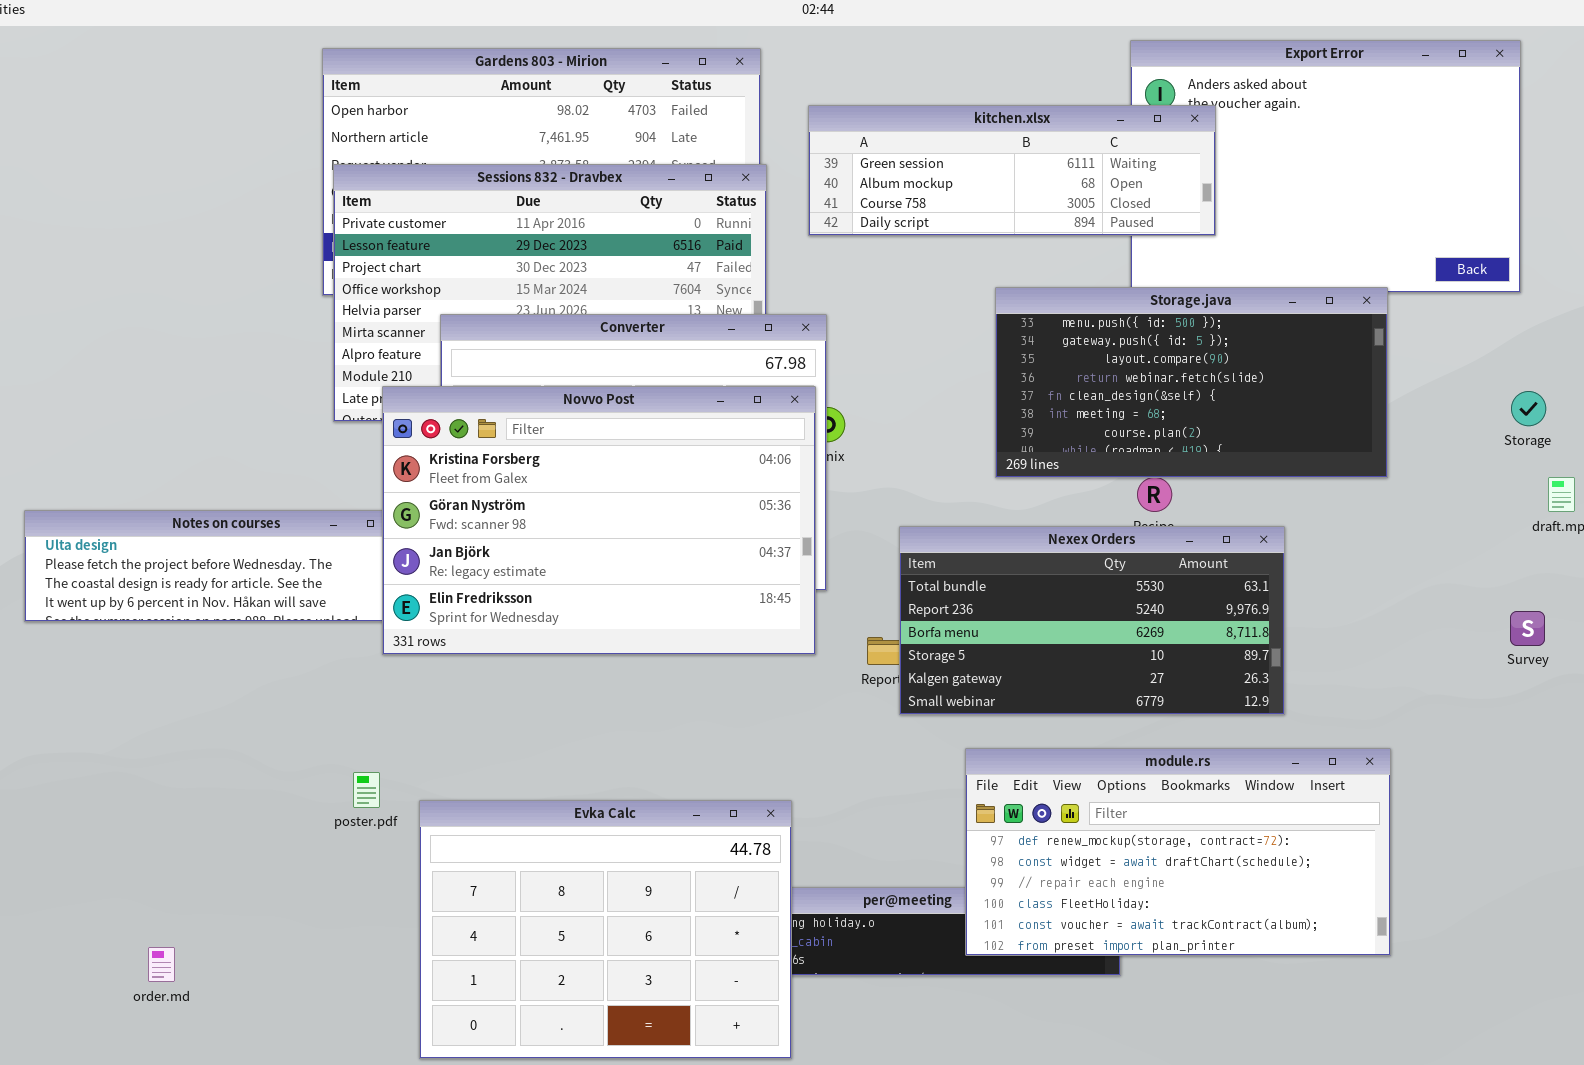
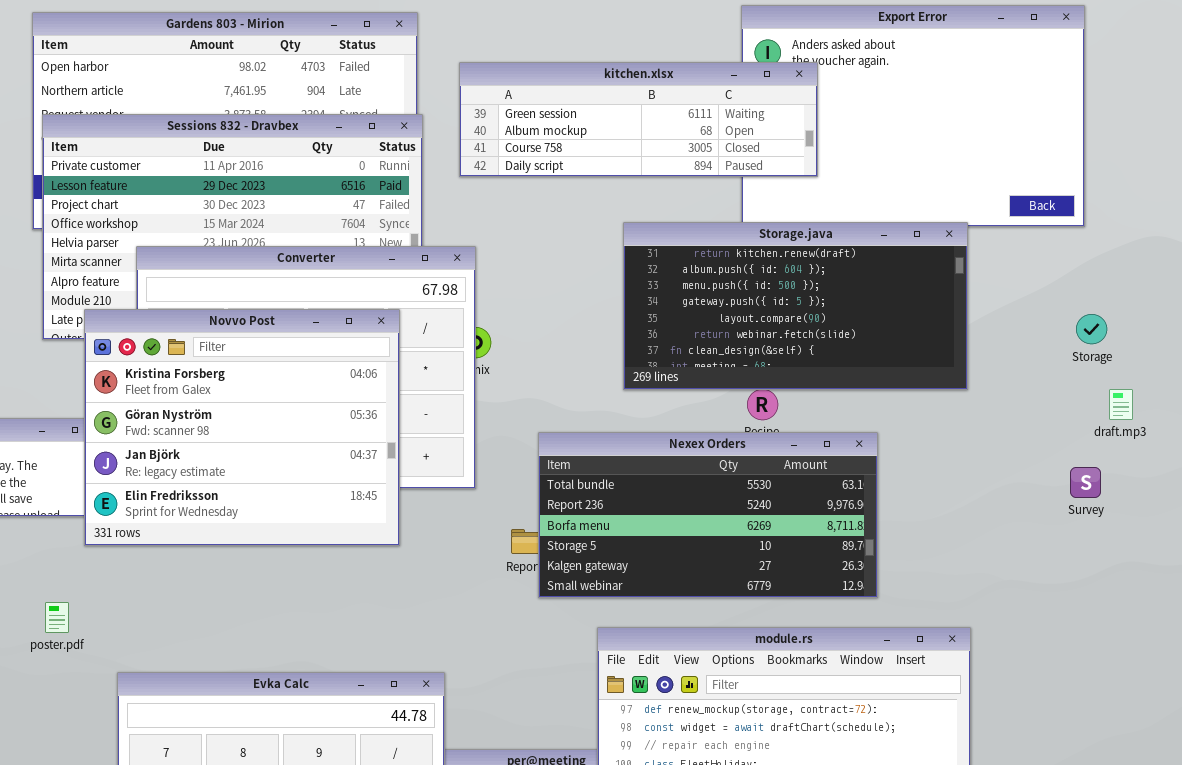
Storage.java: [995,287,1388,478] -> [623,222,968,390], scrolled up 2 rows
Novvo Post: [382,386,816,655] -> [84,309,400,546], resized
Survey: [1510,611,1545,646] -> [1070,467,1101,498], moved
poster.pdf: [353,772,380,808] -> [45,602,69,633], moved

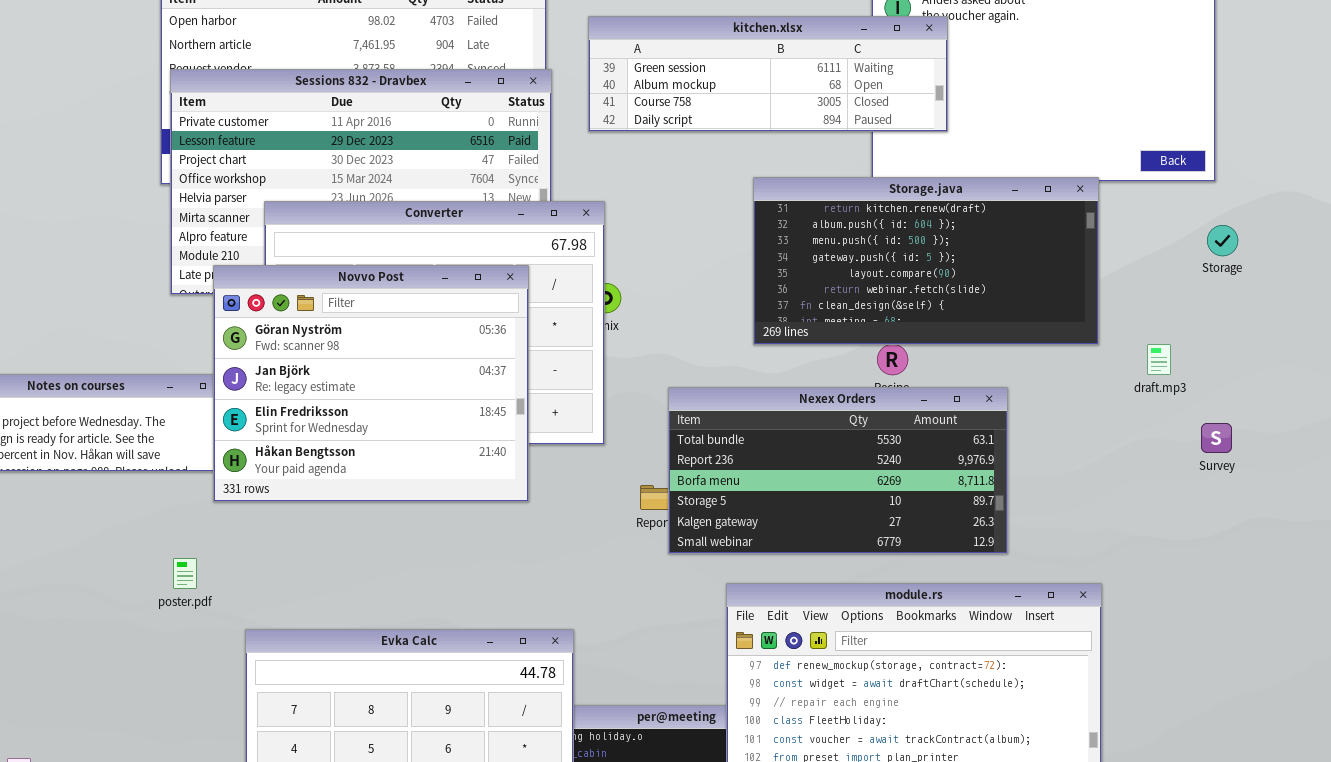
Novvo Post: [84,309,400,546] -> [213,265,529,502], scrolled down 1 row
Storage: [1076,314,1107,344] -> [1207,225,1238,256], moved
draft.mp3: [1109,389,1133,420] -> [1147,344,1171,375], moved

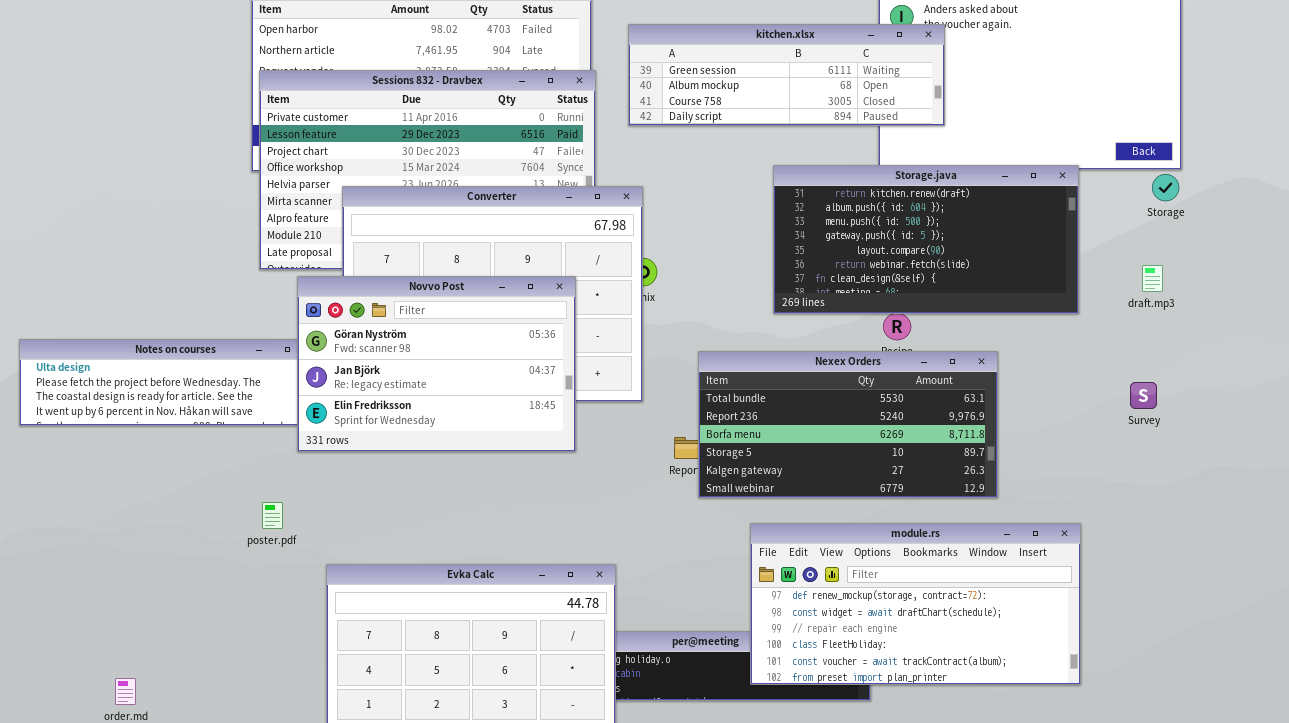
Storage: [1207,225,1238,256] -> [1152,174,1179,201], moved
Novvo Post: [213,265,529,502] -> [297,276,576,452], resized
draft.mp3: [1147,344,1171,375] -> [1142,265,1163,292], moved
Survey: [1201,423,1232,453] -> [1130,382,1157,409], moved

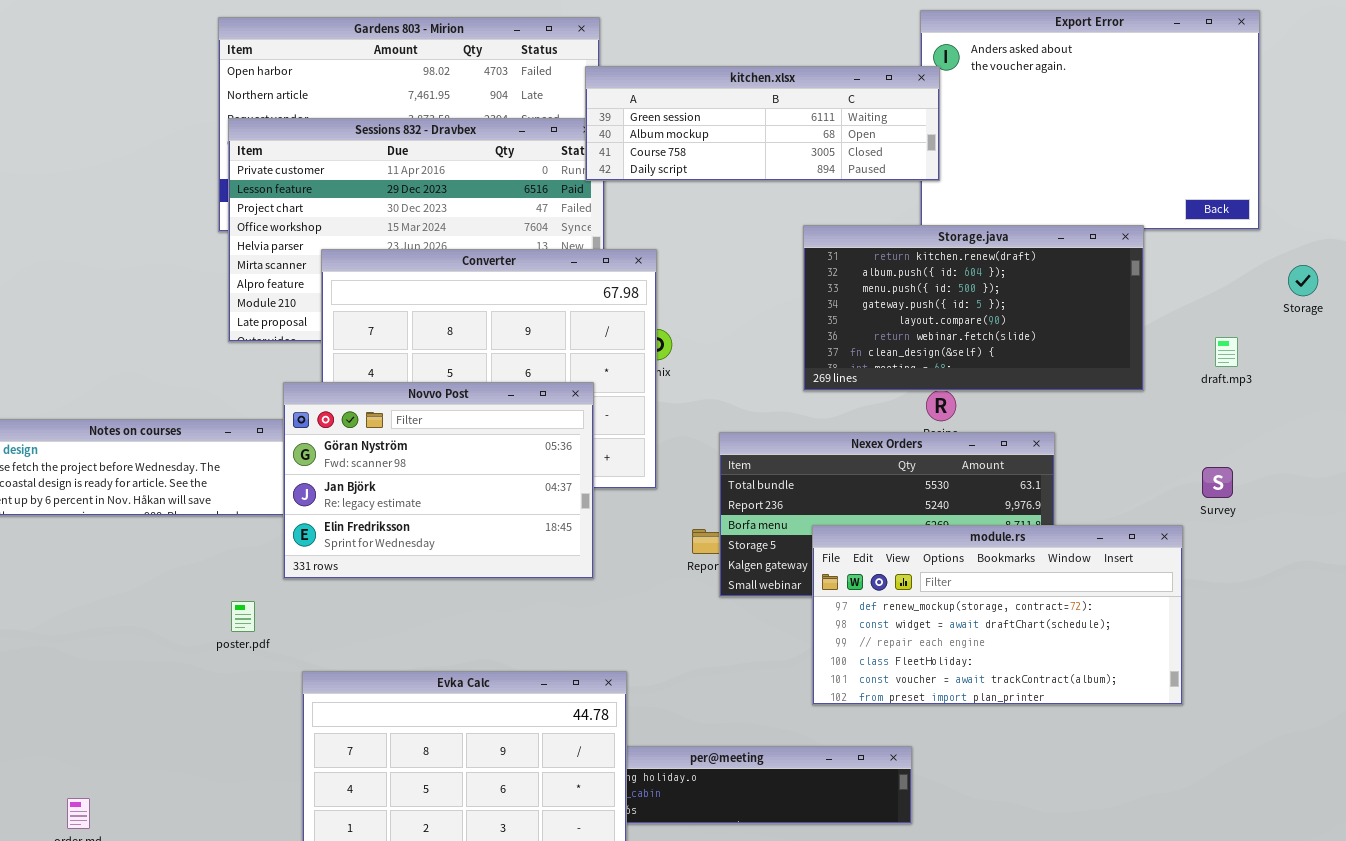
kitchen.xlsx: [628,24,945,126] -> [585,66,940,181], moved
Storage: [1152,174,1179,201] -> [1288,265,1318,296], moved
Novvo Post: [297,276,576,452] -> [283,382,594,579], moved
module.rs: [750,523,1081,685] -> [812,525,1183,705], moved

